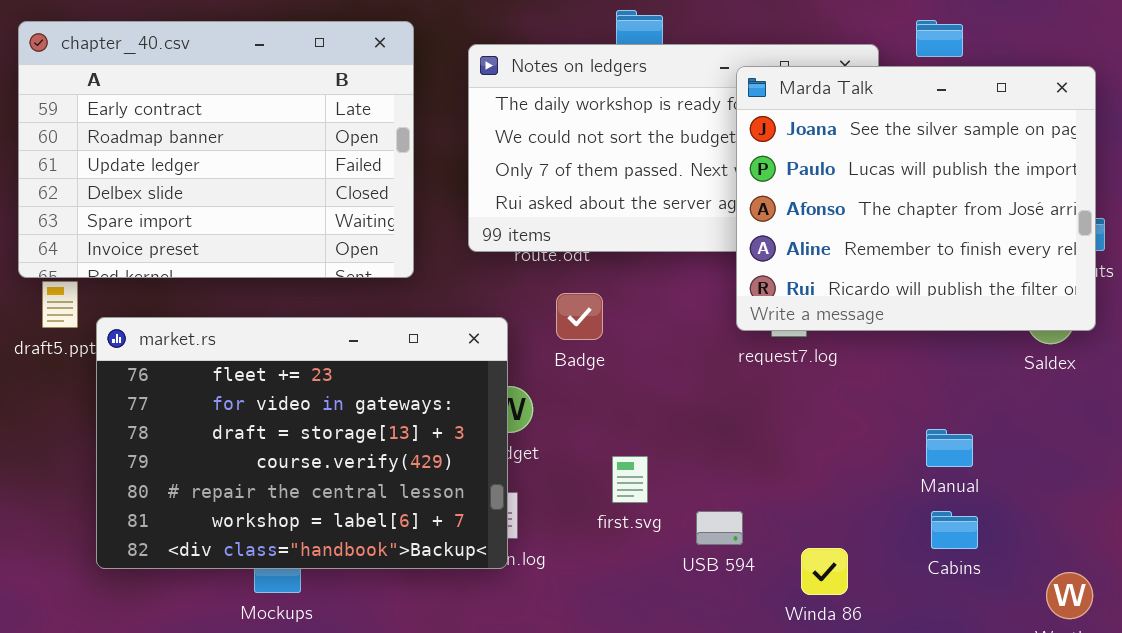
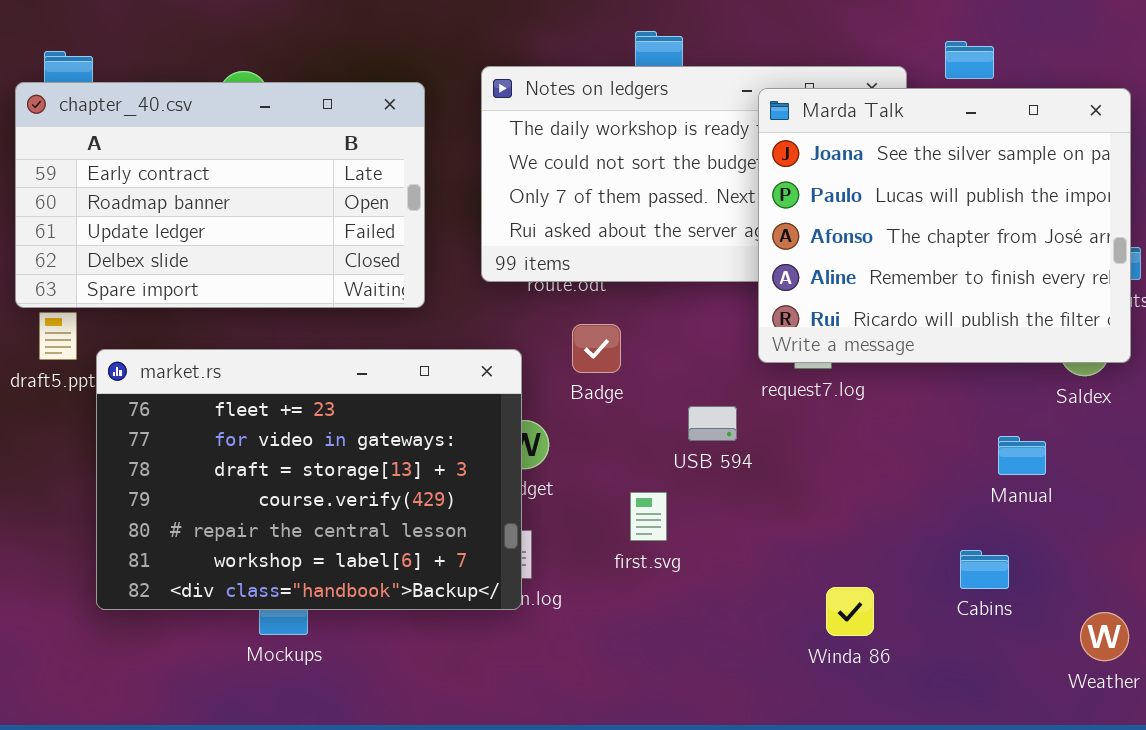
chapter_40.csv: [18,21,414,278] -> [15,82,425,308], resized
Manual: [926,429,973,467] -> [998,436,1046,475], moved
USB 594: [696,511,743,545] -> [688,406,737,441], moved

